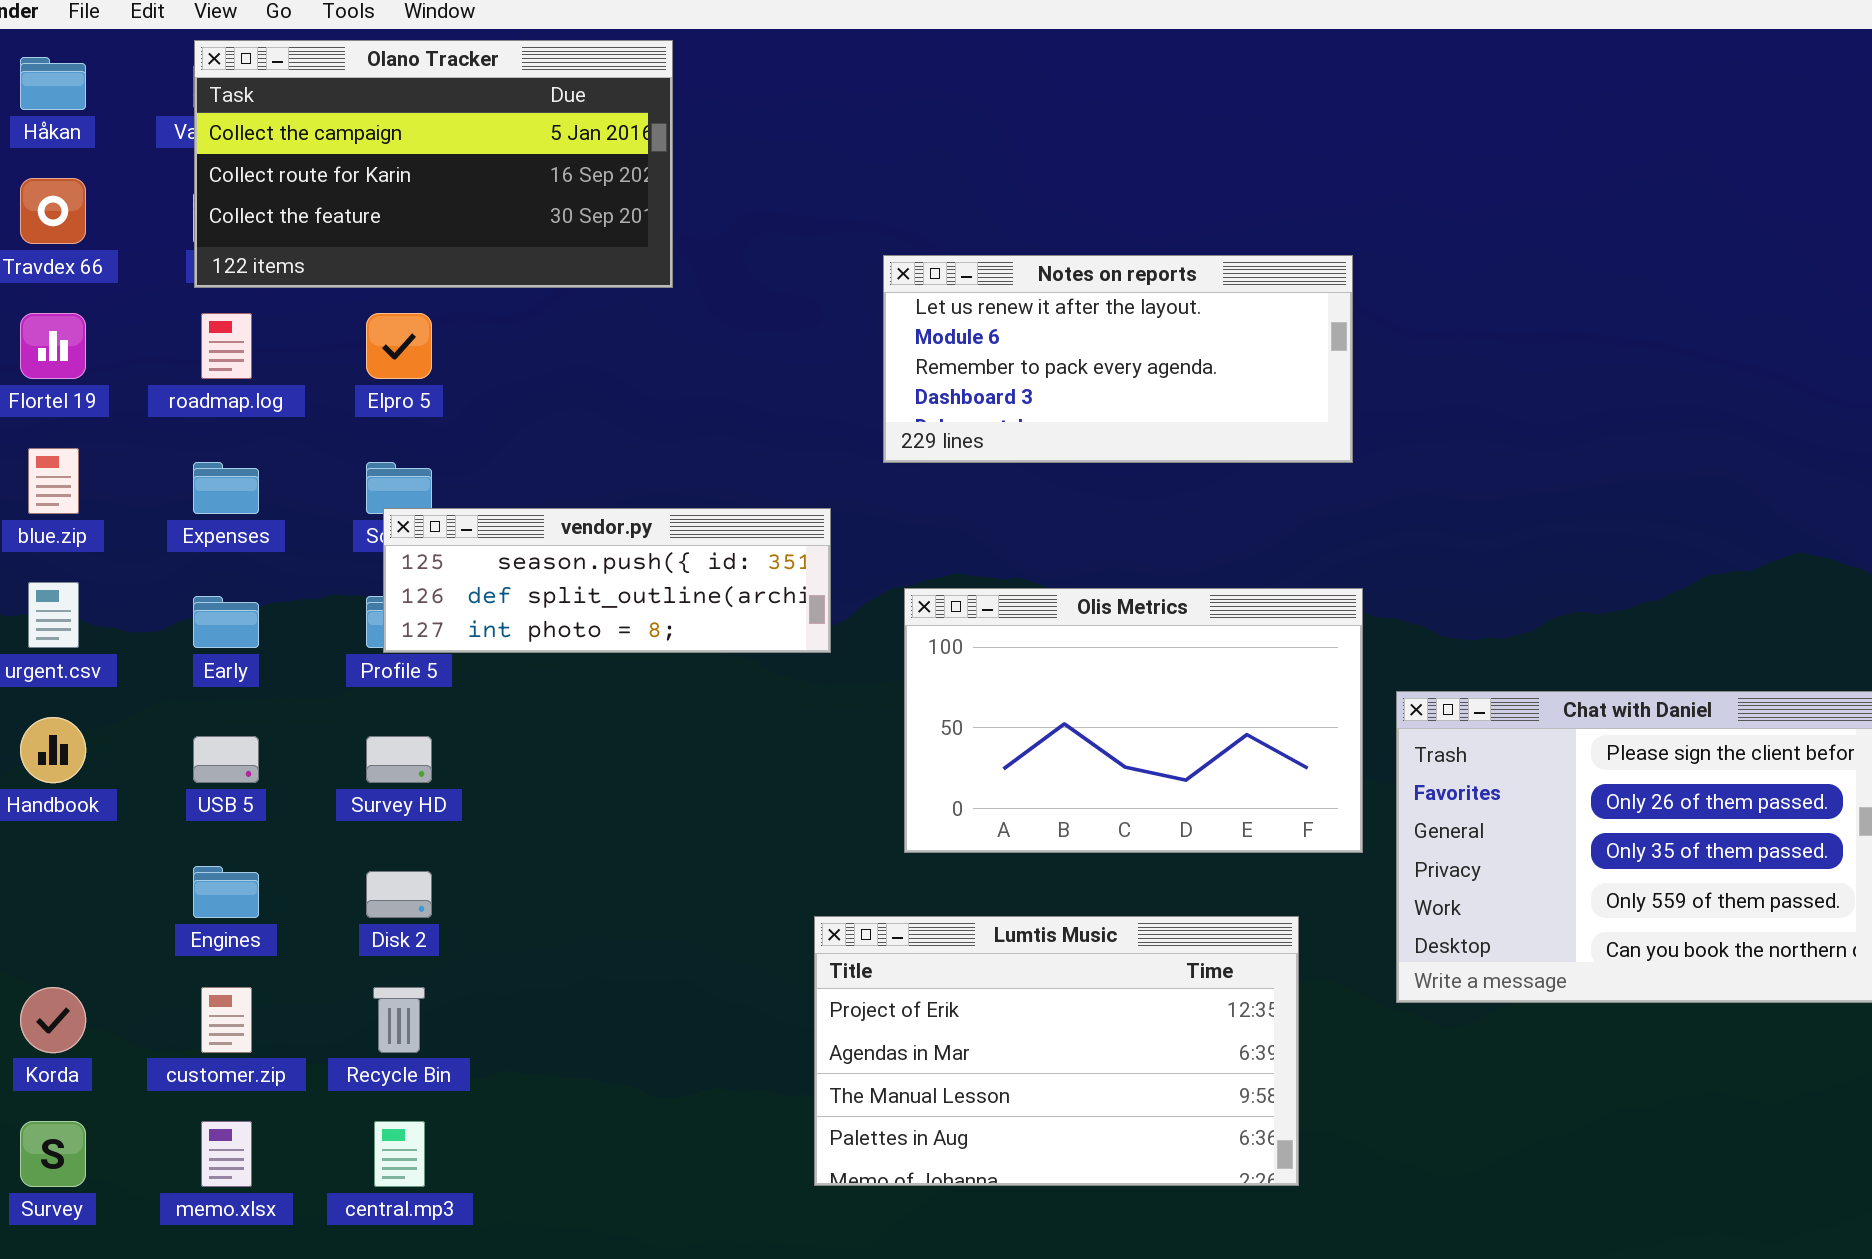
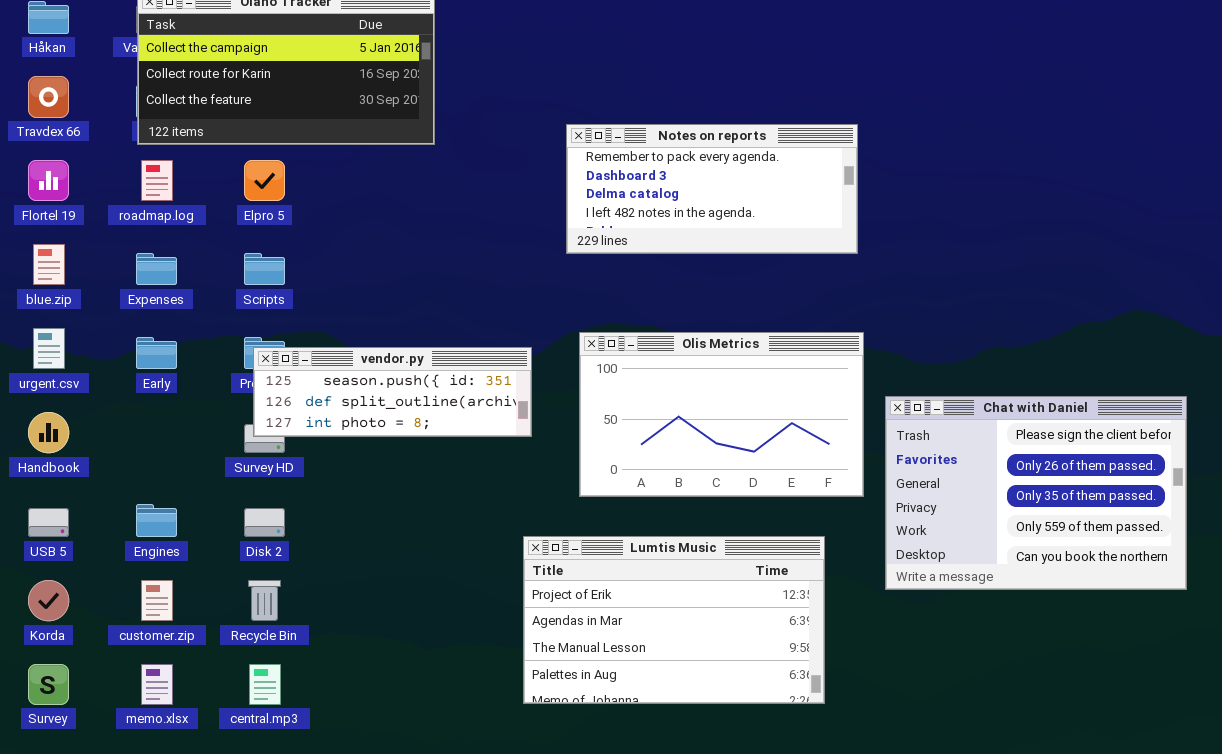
Notes on reports: [883,255,1353,463] -> [566,124,858,254], scrolled down 2 rows
vendor.py: [383,508,831,653] -> [253,347,532,437], moved
USB 5: [193,736,259,783] -> [28,508,69,537], moved

